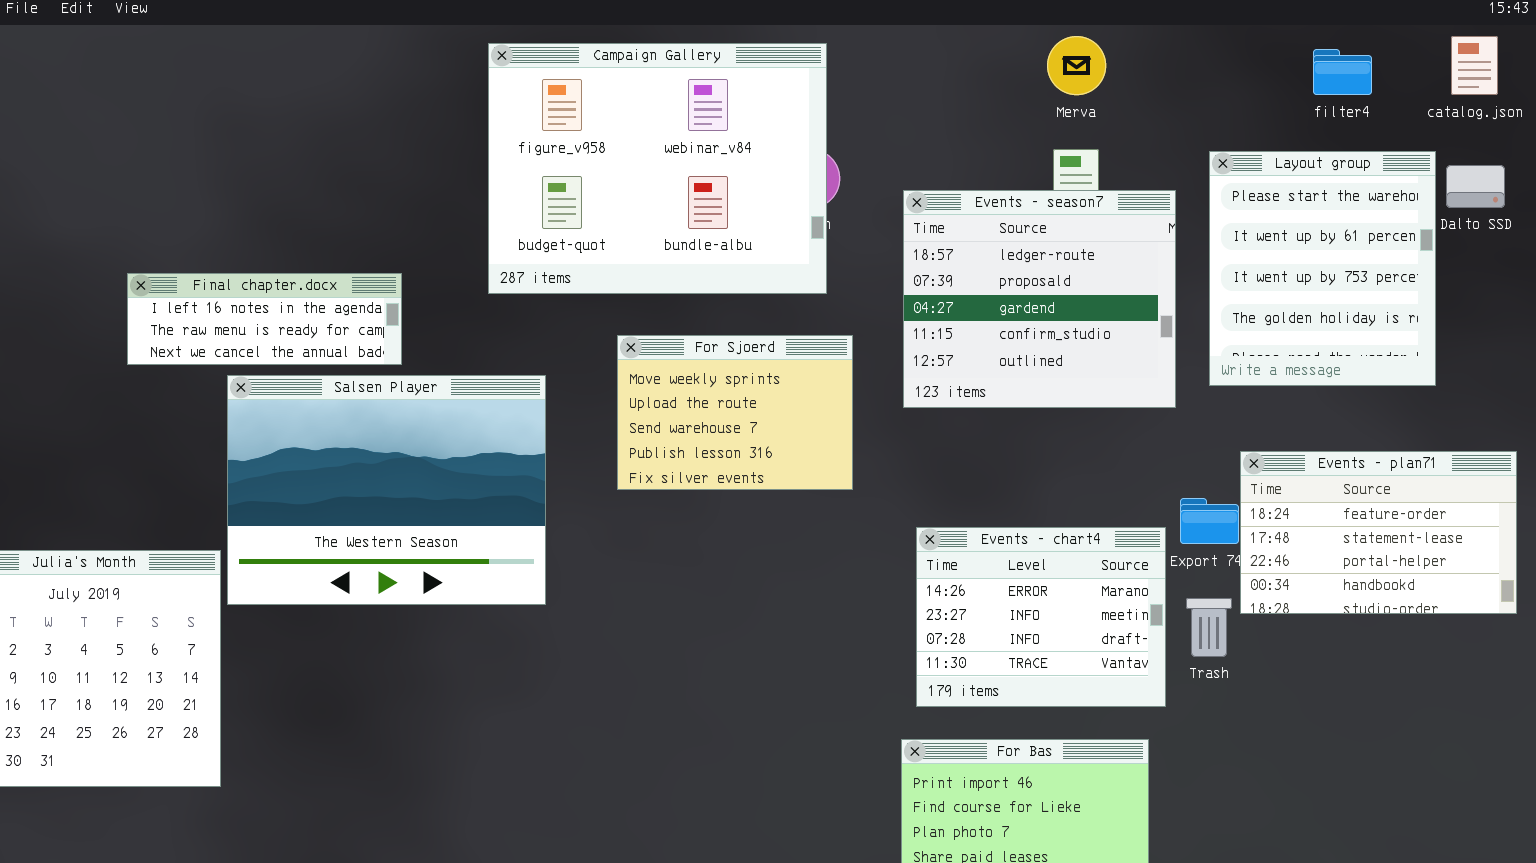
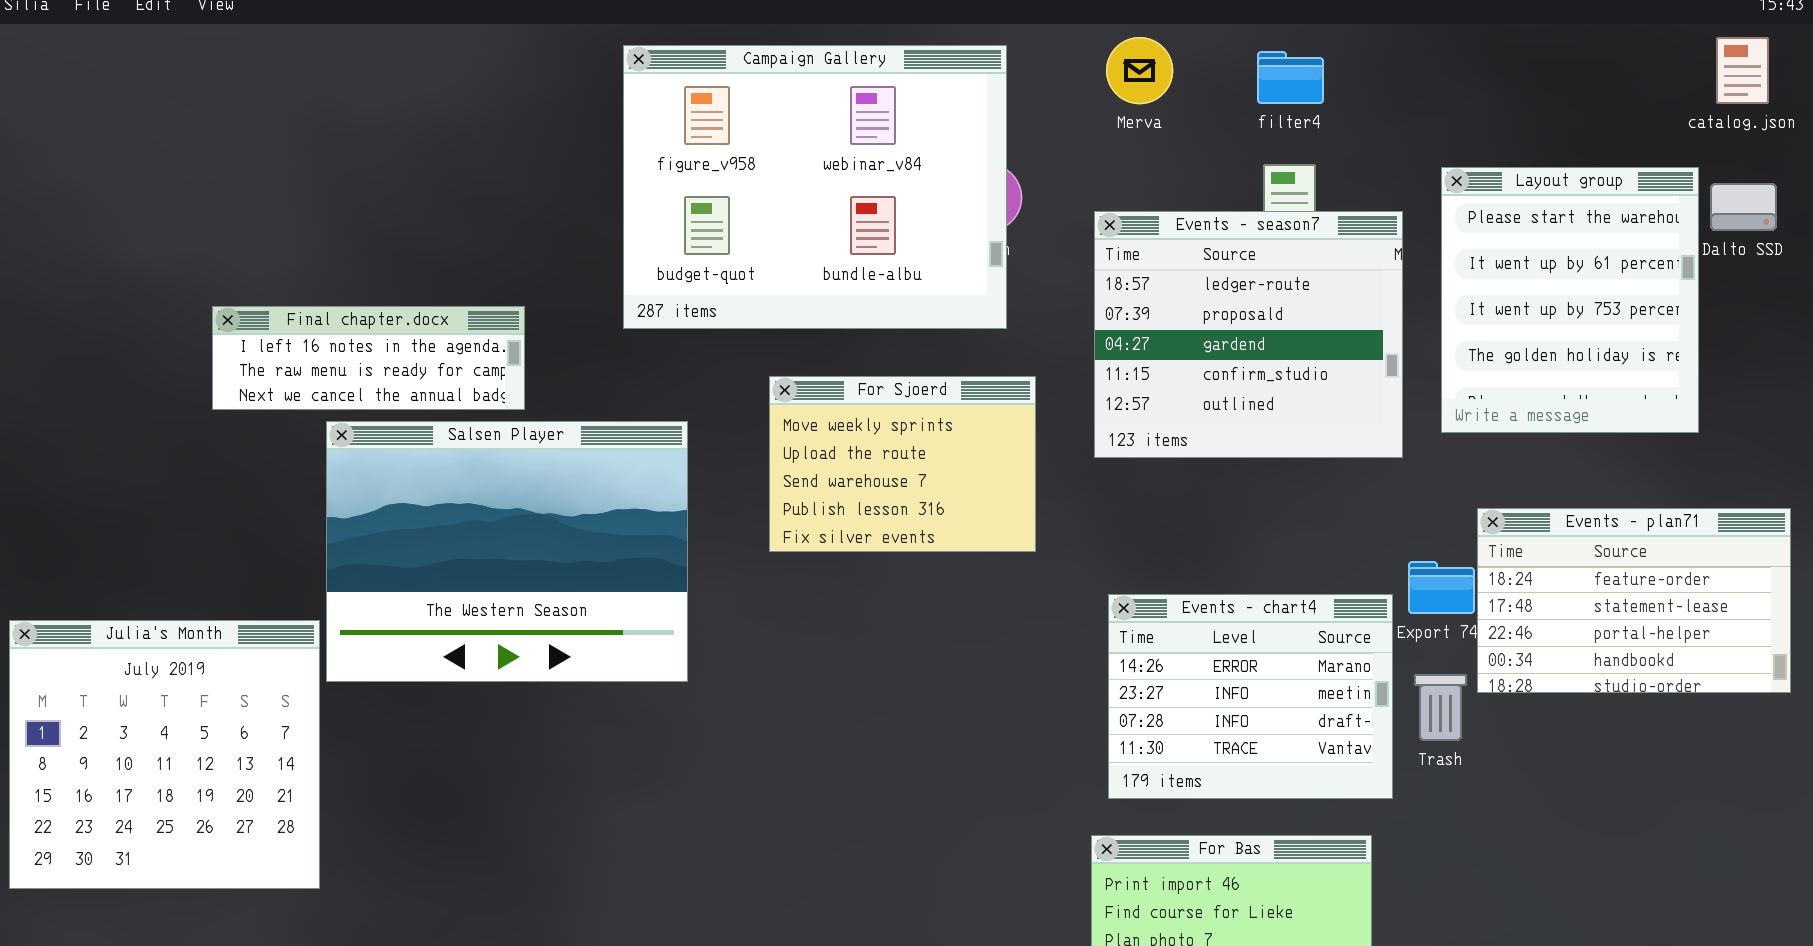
Merva: [1047,36,1106,95] -> [1106,37,1173,104], moved
filter4: [1313,49,1372,95] -> [1257,51,1324,104], moved

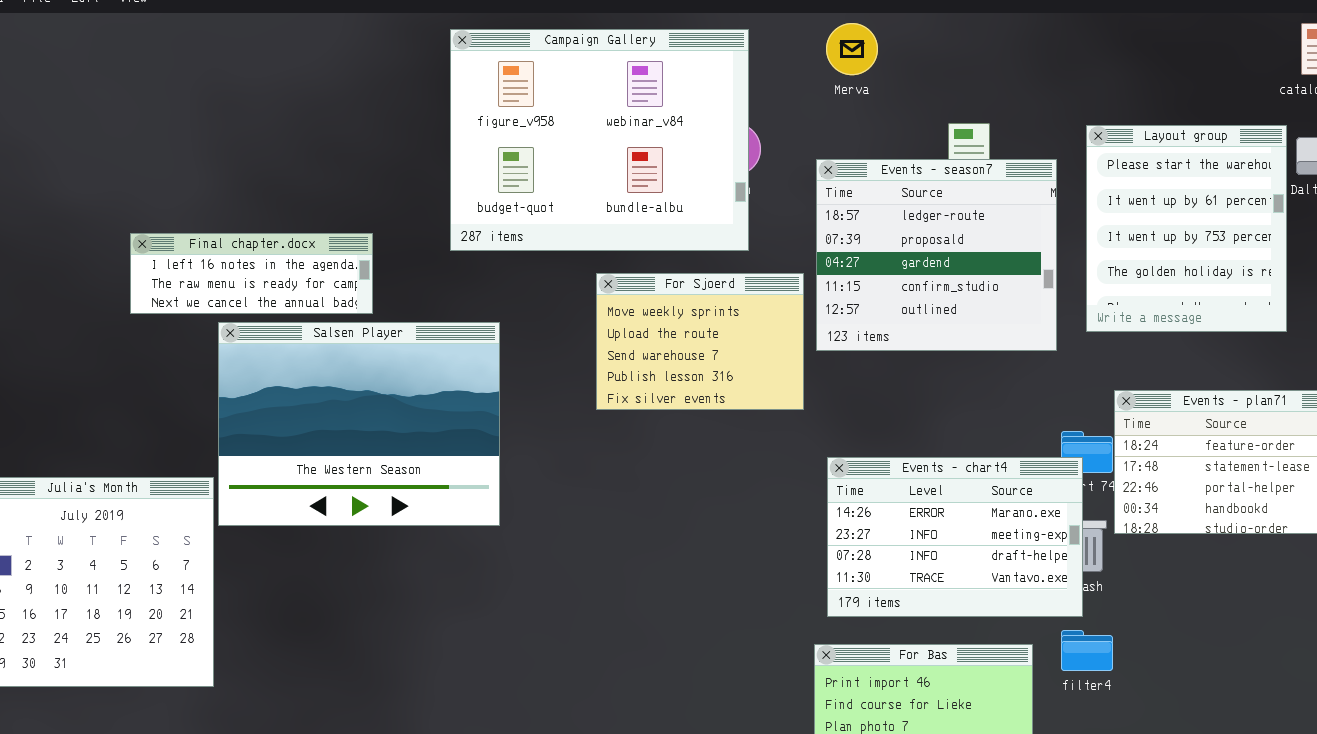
filter4: [1257,51,1324,104] -> [1061,630,1113,671], moved
For Sjoerd: [769,376,1036,552] -> [596,273,804,410], moved
Events - chart4: [1108,594,1393,799] -> [827,457,1083,617], resized

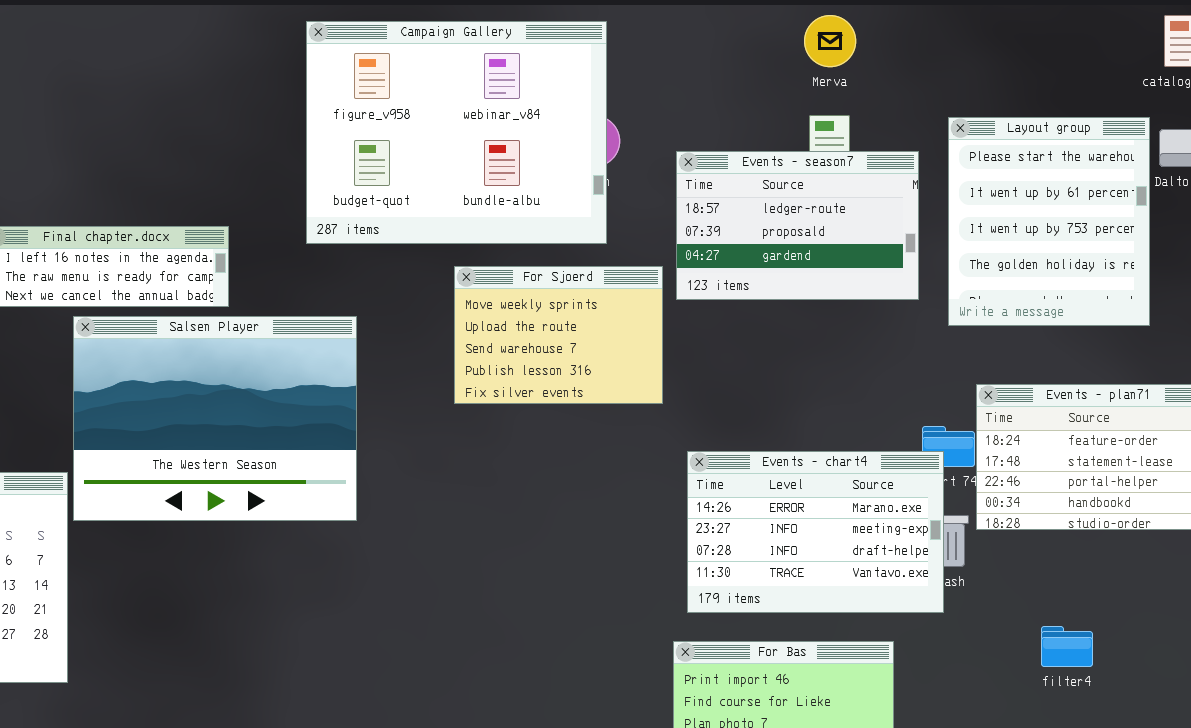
Merva: [826,23,878,75] -> [804,15,856,67], moved
Events - season7: [816,159,1057,351] -> [676,151,919,300], resized
filter4: [1061,630,1113,671] -> [1041,626,1093,667], moved

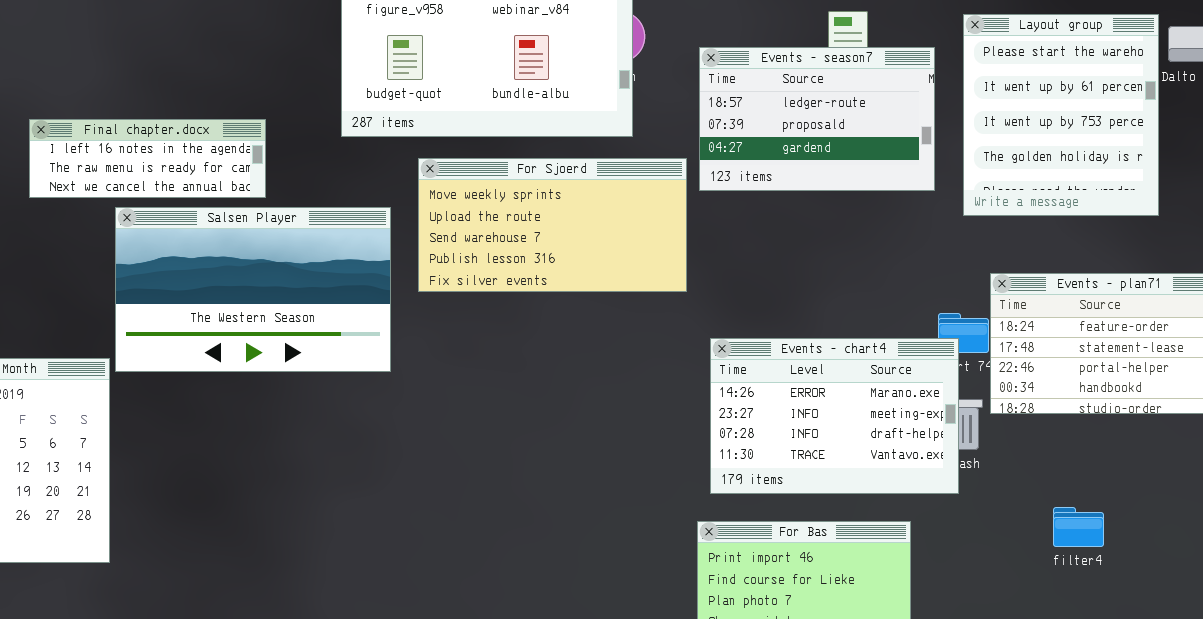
For Sjoerd: [454,266,663,404] -> [418,158,687,292], resized
Salsen Player: [73,316,357,521] -> [115,207,391,372], resized

